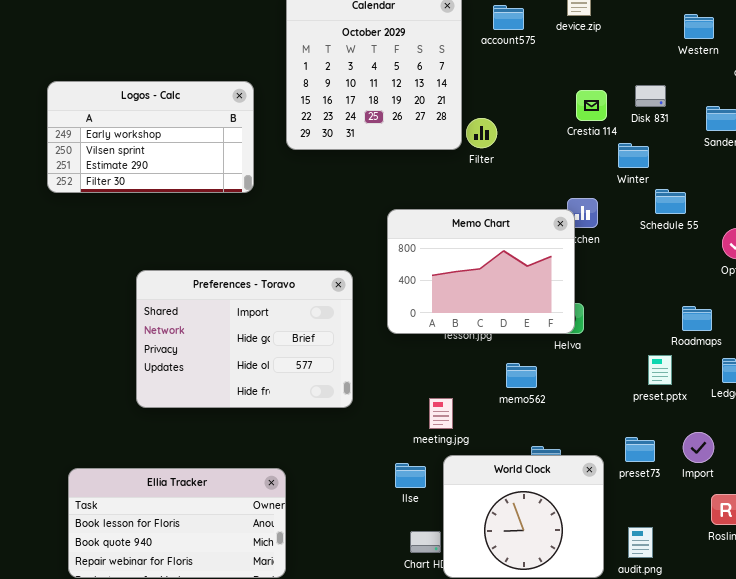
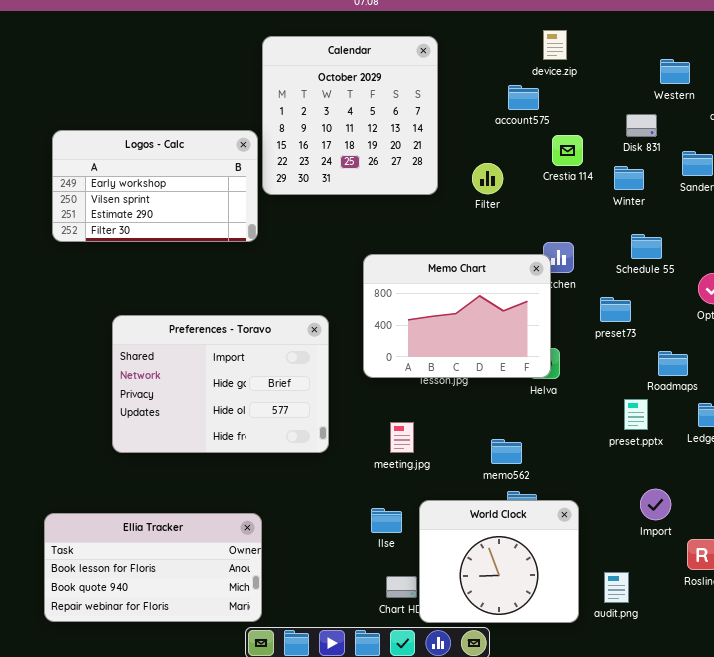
account575: [493,5,524,30] -> [508,85,539,110], moved
Logos - Calc: [47,81,254,193] -> [52,130,258,242], moved
Disk 831: [635,85,666,107] -> [626,114,657,137], moved
Filter: [466,118,497,148] -> [472,163,503,194], moved
Winter: [618,143,649,168] -> [614,166,644,190], moved
memo562: [506,363,537,388] -> [491,439,522,464], moved
meeting.jpg: [429,398,453,429] -> [390,422,414,453], moved
Import: [683,432,714,463] -> [640,489,671,520], moved
preset73: [625,437,655,462] -> [600,297,631,322], moved

